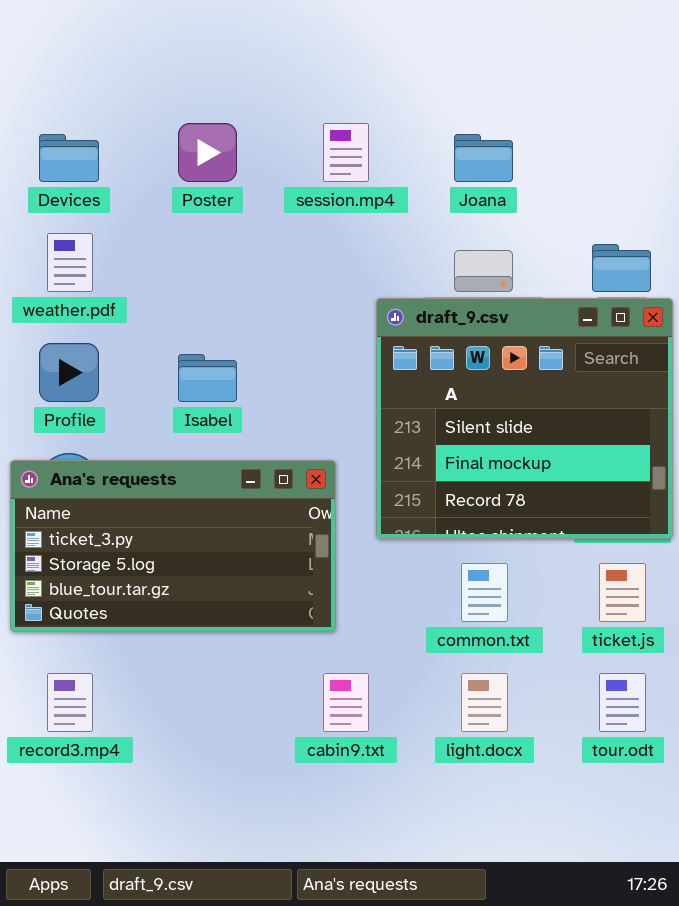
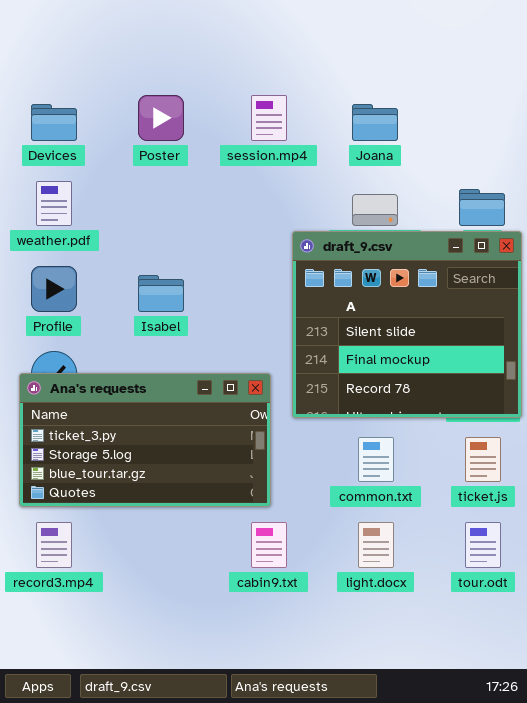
Ana's requests: [10,460,336,632] -> [19,373,271,507], moved

